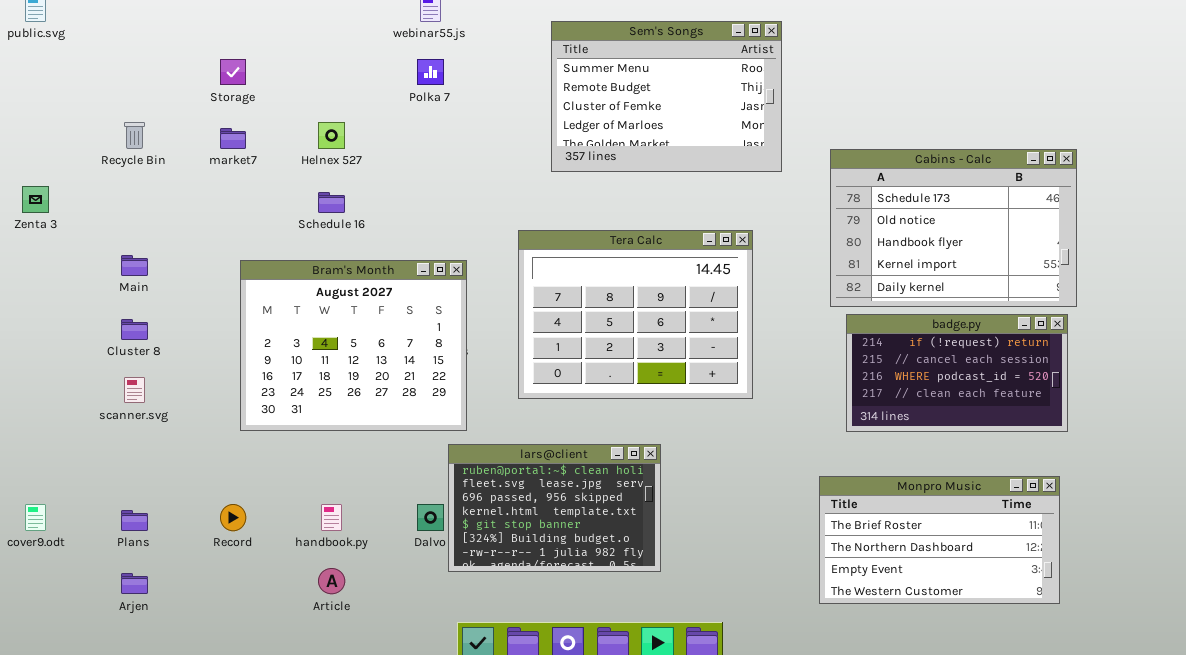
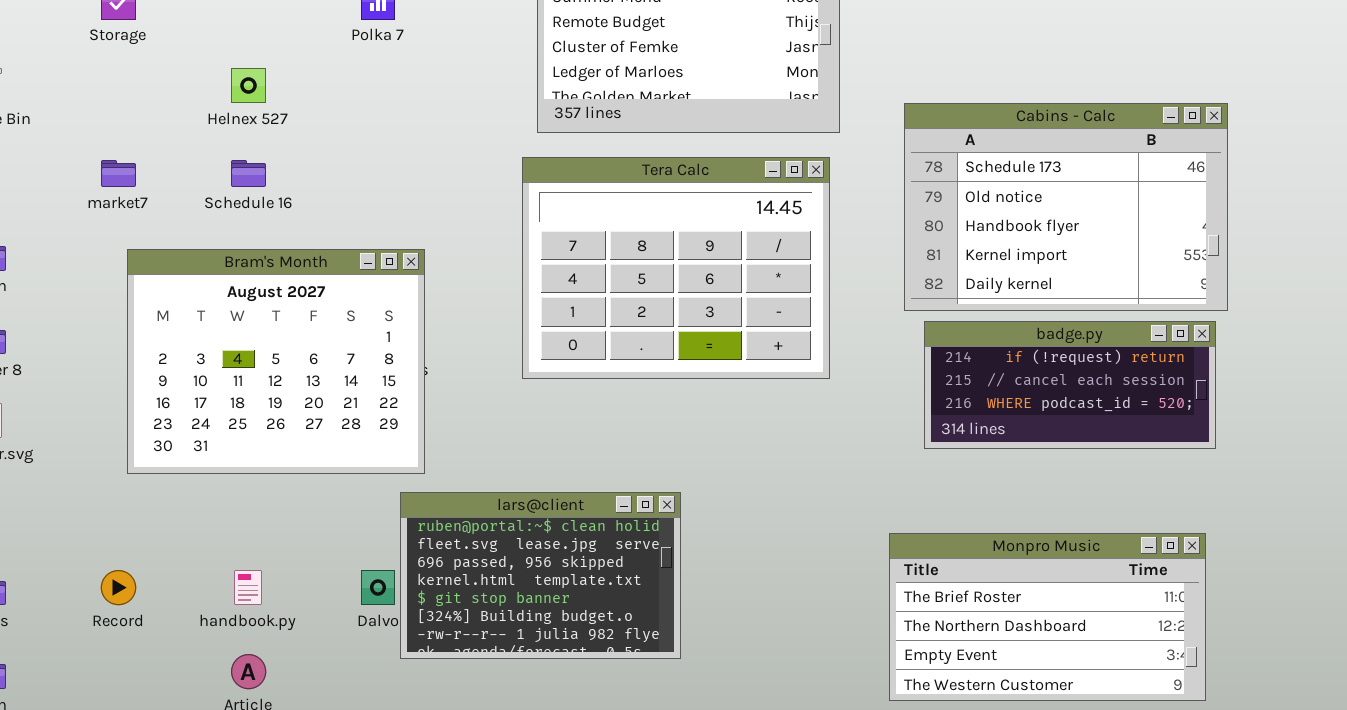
market7: [220,128,246,149] -> [101,160,136,187], moved
Tera Calc: [518,230,753,399] -> [522,157,830,379], moved
badge.py: [846,314,1068,432] -> [924,321,1216,449], resized

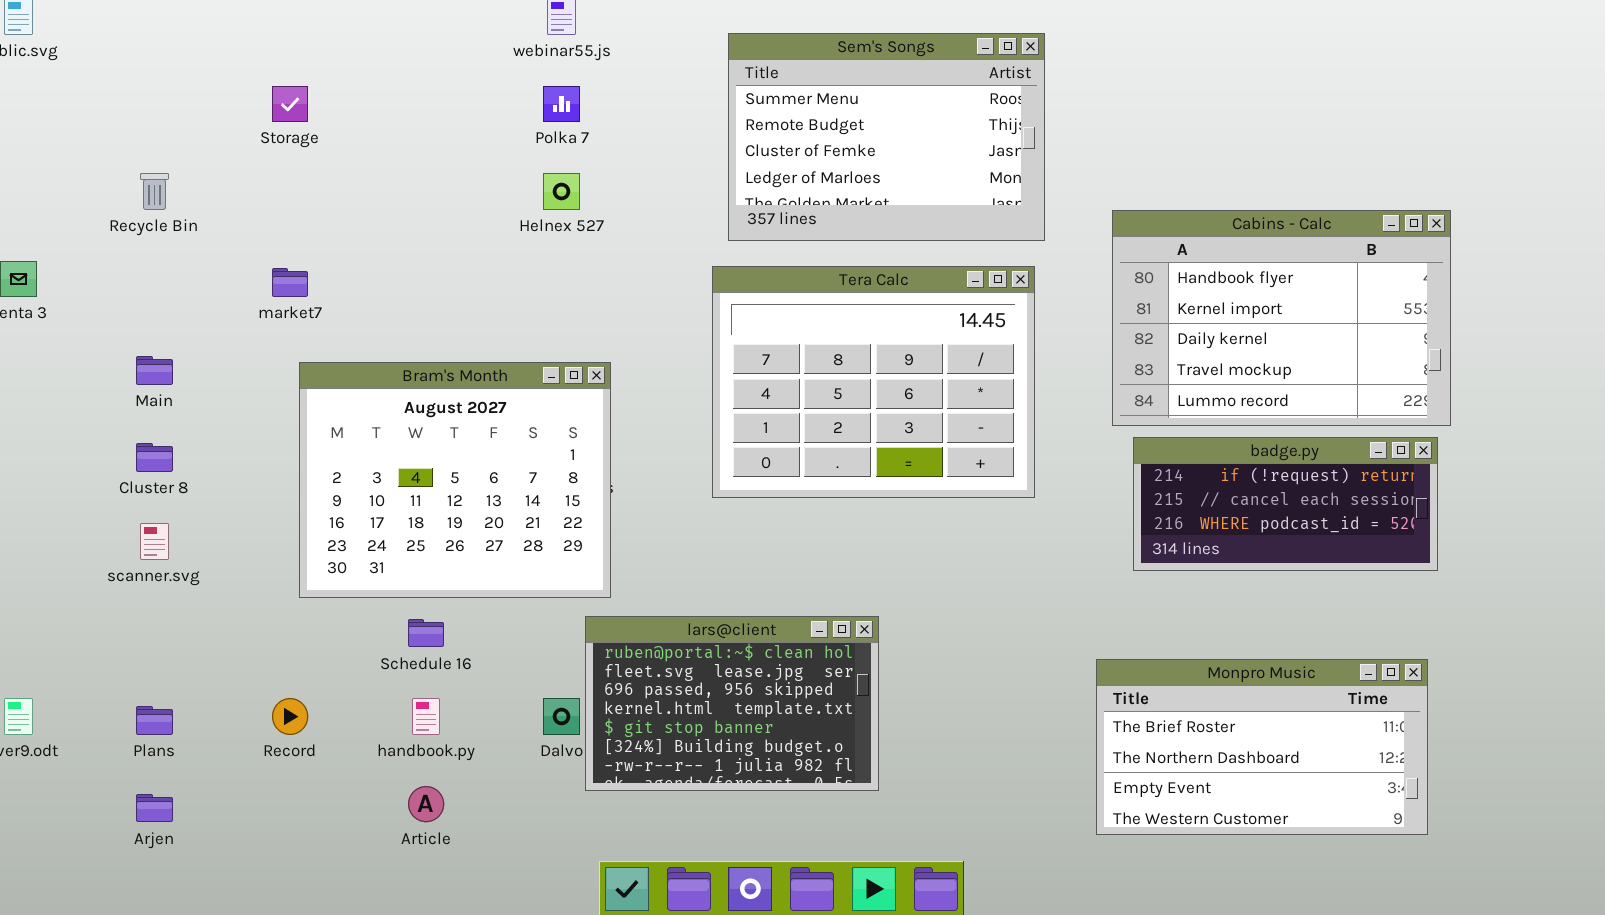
Helnex 527: [231,68,266,103] -> [543,173,580,210], moved
Cabins - Calc: [904,103,1228,311] -> [1112,210,1451,426], scrolled down 2 rows
Schedule 16: [231,160,266,187] -> [408,619,444,647], moved

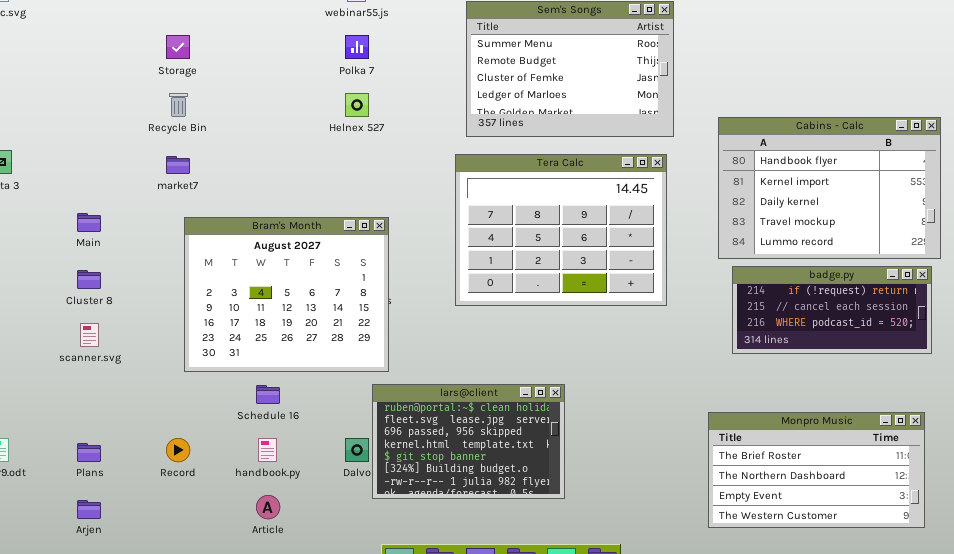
Recycle Bin: [140,173,169,210] -> [169,93,188,117], moved

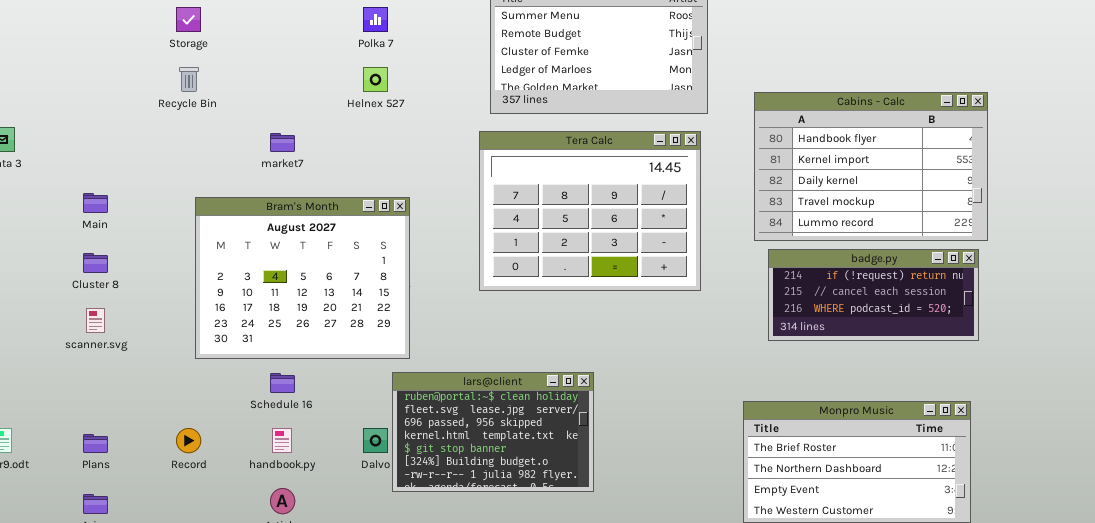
market7: [166,156,190,174] -> [270,133,295,152], moved

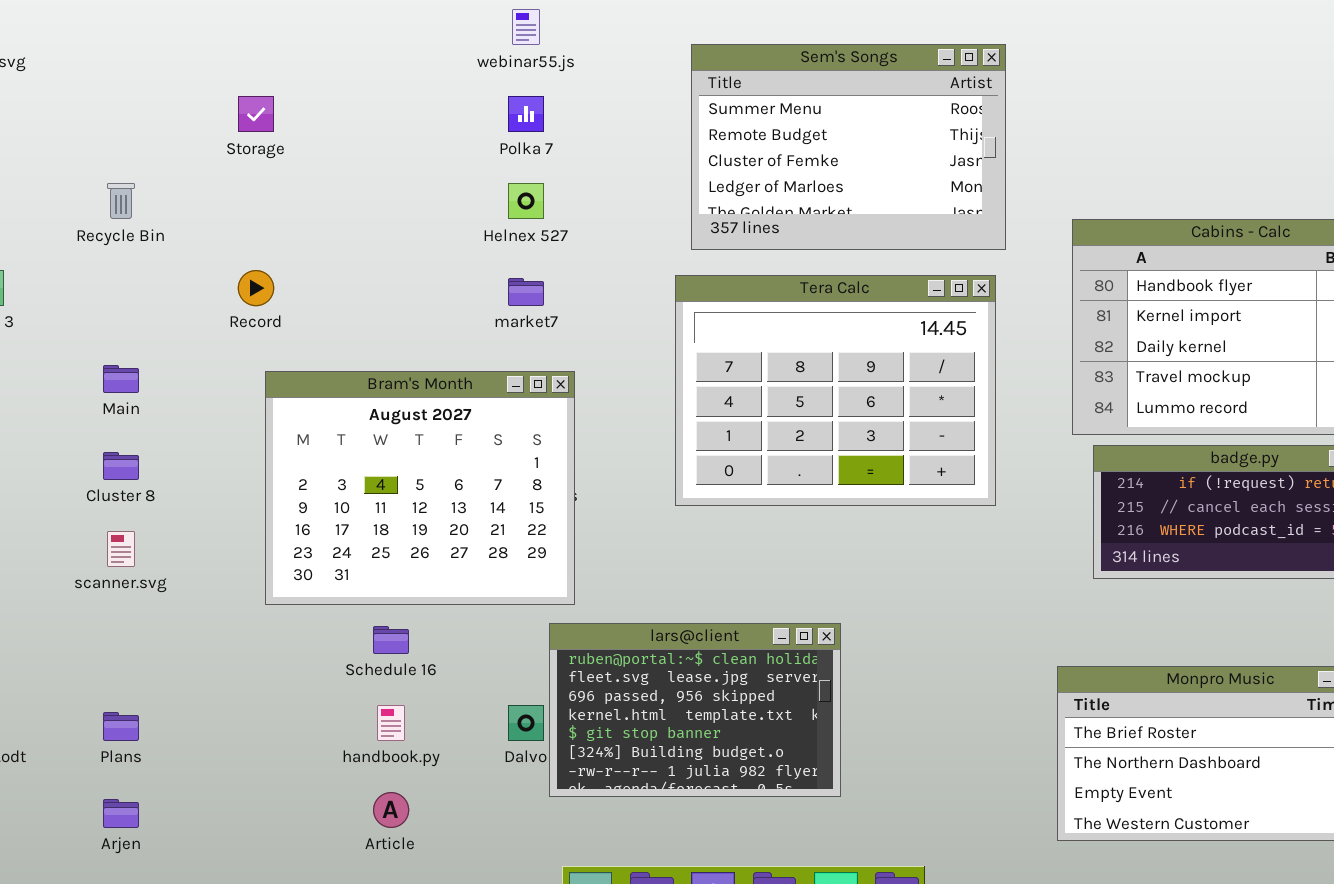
Recycle Bin: [179,67,199,92] -> [107,183,135,219], moved
market7: [270,133,295,152] -> [508,278,544,306], moved
Record: [176,428,201,453] -> [238,270,274,306], moved

